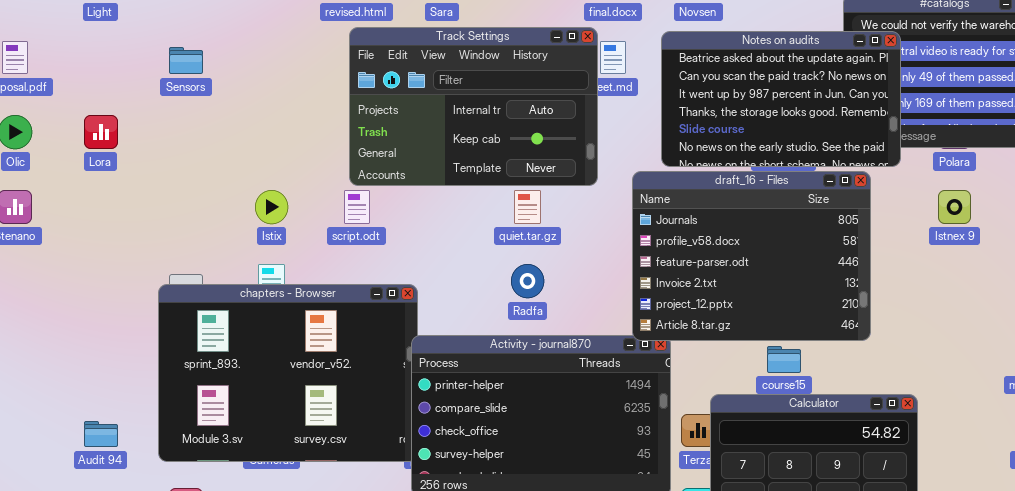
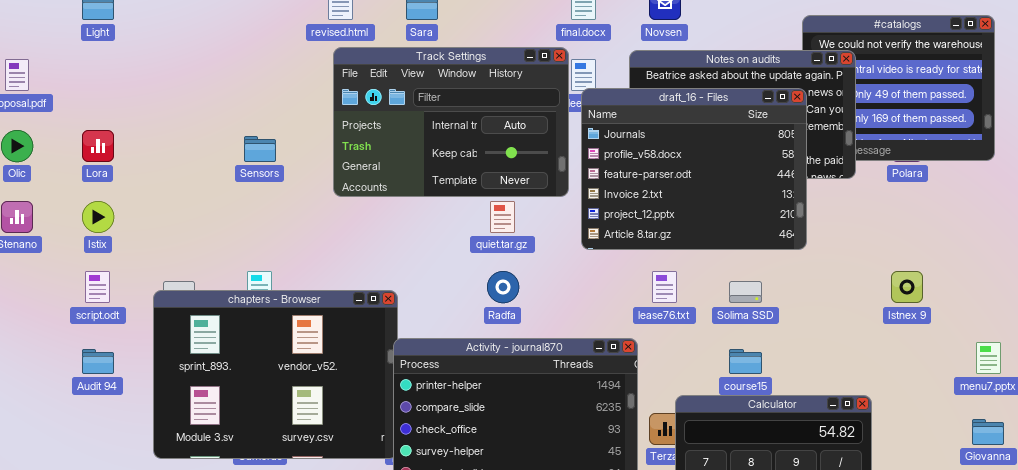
Sensors: [169,47,203,74] -> [244,136,276,162], moved
draft_16 - Files: [632,171,871,341] -> [581,88,807,250], moved
Istix: [255,190,288,224] -> [82,201,114,233], moved
script.odt: [344,190,370,224] -> [85,271,110,303], moved
Istnex 9: [938,190,971,224] -> [891,271,923,303], moved
Audit 94: [84,421,118,447] -> [82,349,114,374], moved

